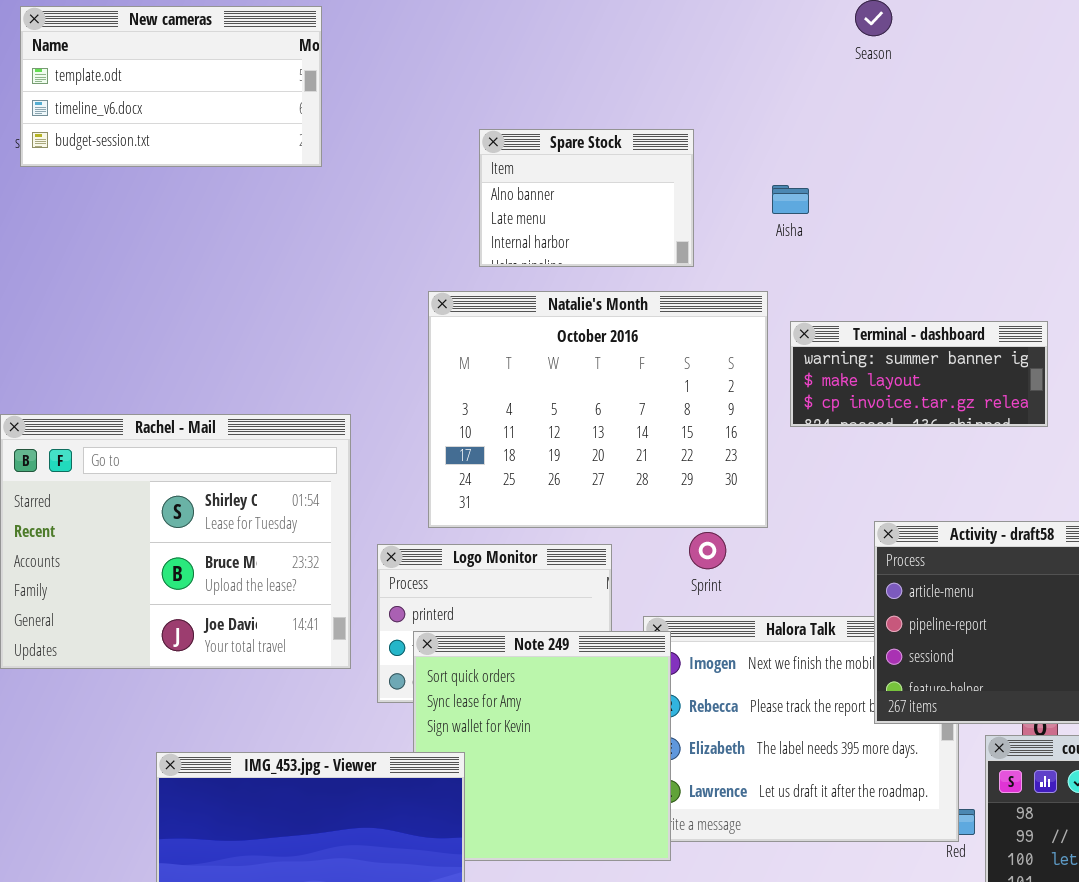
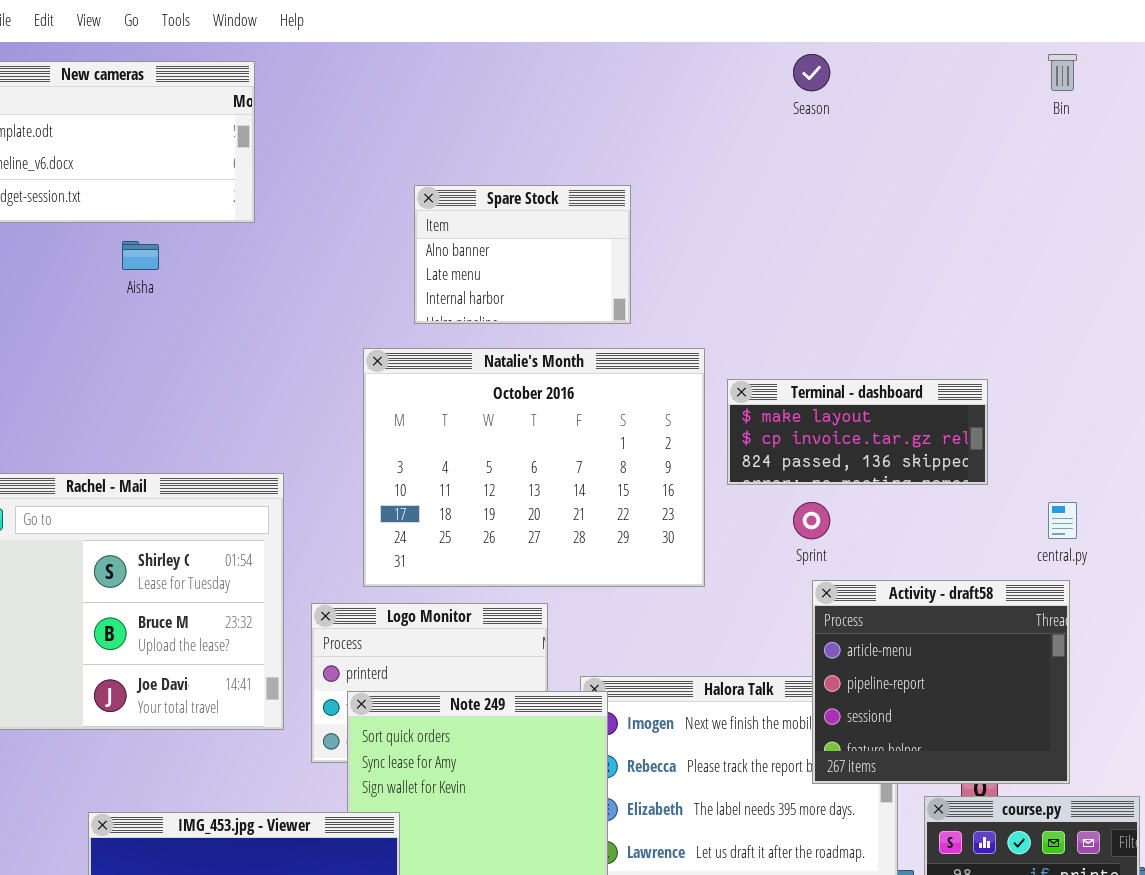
Aisha: [772,185,809,214] -> [122,241,159,270], moved
Terminal - dashboard: [790,321,1048,427] -> [727,379,988,485], scrolled down 1 row
Sprint: [689,532,726,569] -> [793,502,830,539], moved

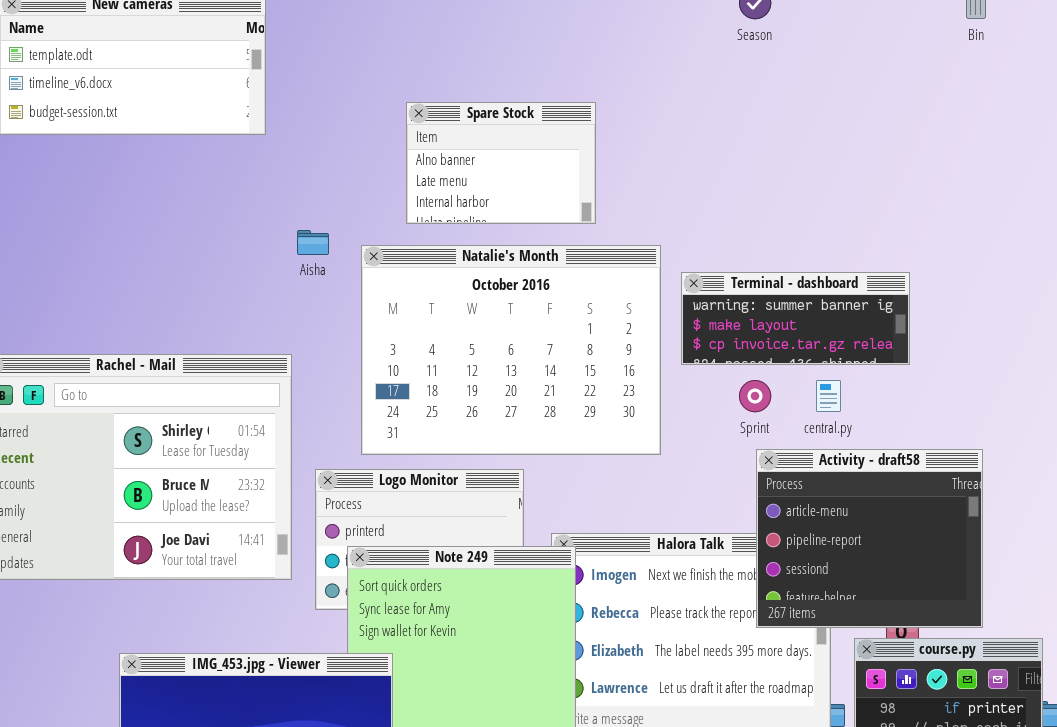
Aisha: [122,241,159,270] -> [297,230,329,255], moved
Terminal - dashboard: [727,379,988,485] -> [681,272,910,365], scrolled up 1 row
central.py: [1048,502,1077,539] -> [816,380,841,412], moved

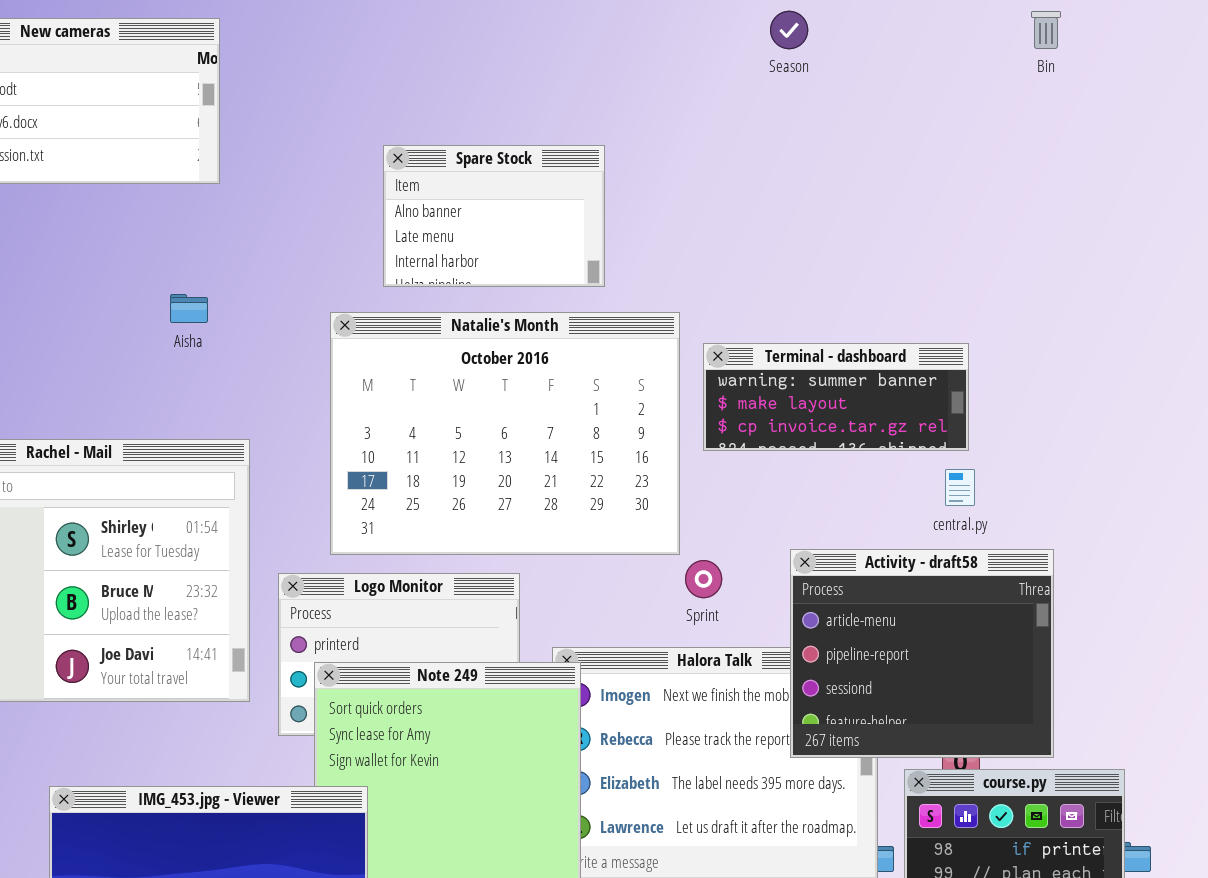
Aisha: [297,230,329,255] -> [170,294,208,323], moved
Sprint: [739,380,771,412] -> [685,560,722,598], moved
central.py: [816,380,841,412] -> [945,469,975,506], moved

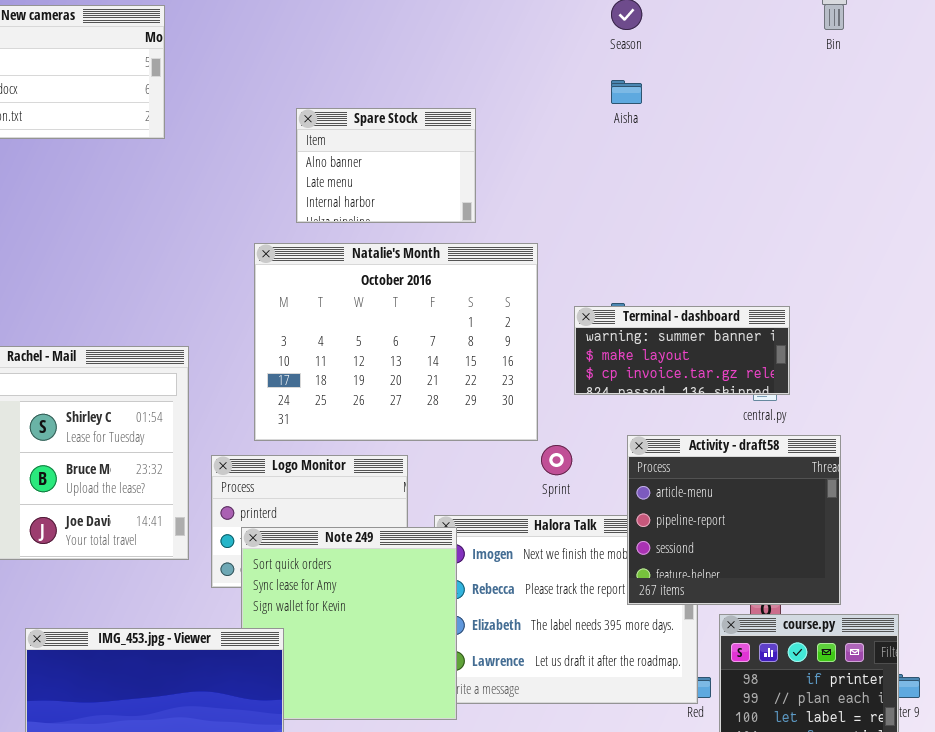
Aisha: [170,294,208,323] -> [611,80,642,104], moved
Terminal - dashboard: [703,343,969,451] -> [574,306,790,395], moved

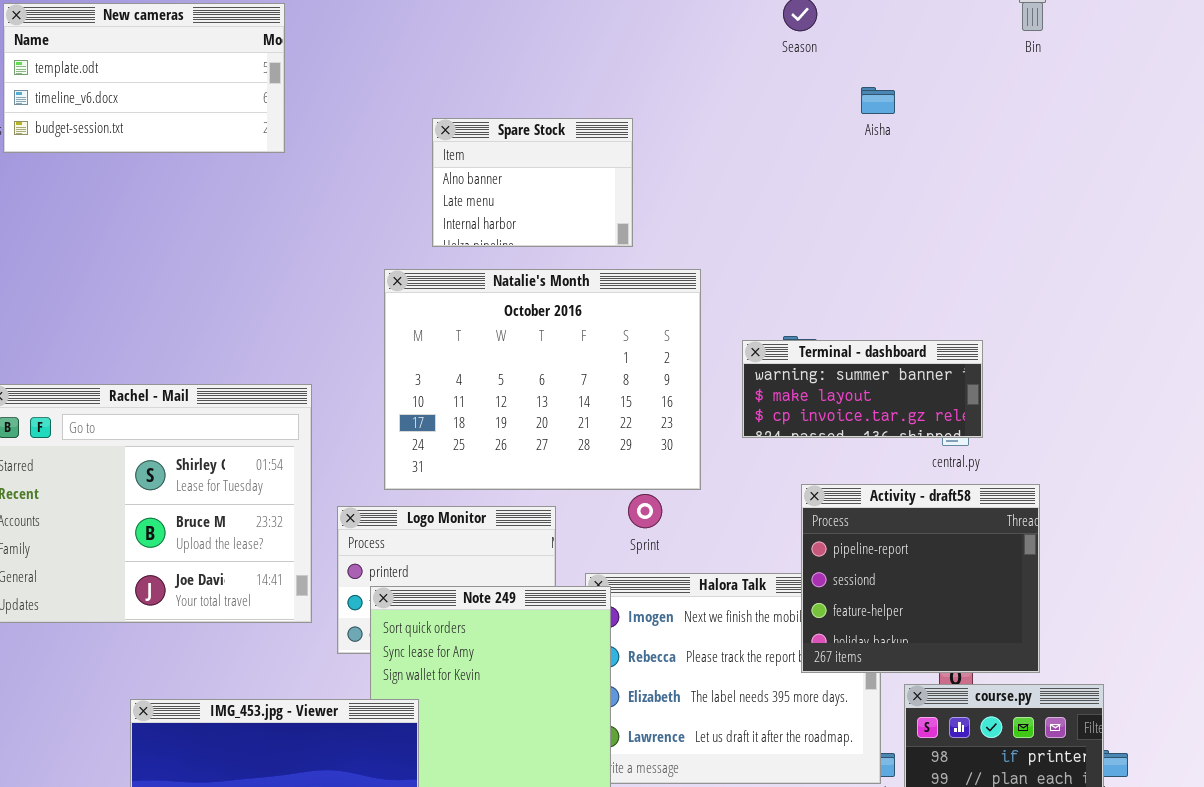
Aisha: [611,80,642,104] -> [861,87,895,114], moved
Activity - draft58: [627,435,841,605] -> [801,484,1040,673], scrolled down 1 row
Sprint: [541,445,572,475] -> [628,494,662,528], moved

